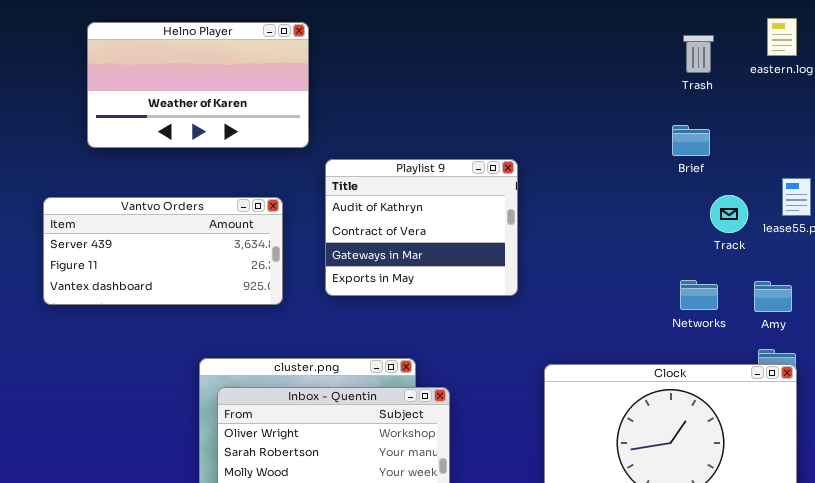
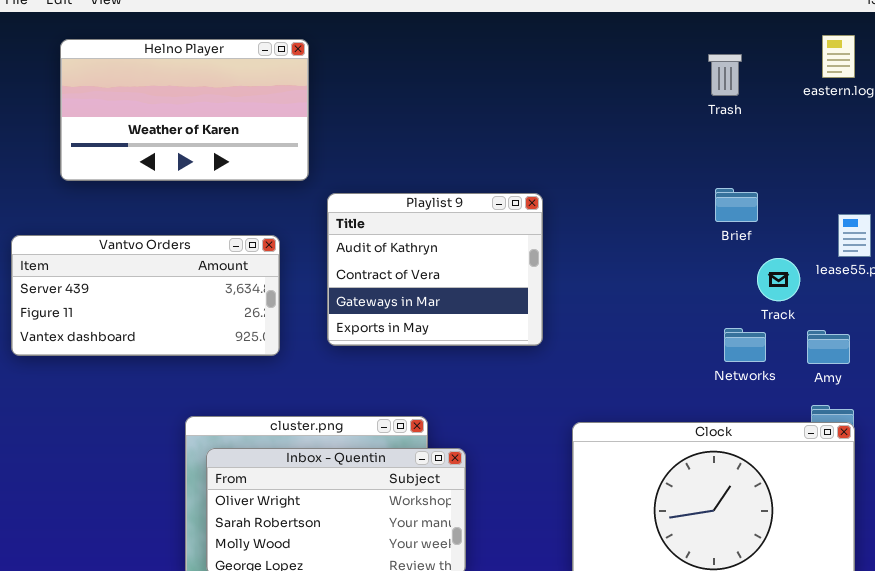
Trash: [683,35,714,73] -> [708,54,742,96], moved
Brief: [672,125,710,156] -> [715,188,758,222], moved
Track: [710,195,748,233] -> [757,258,800,301], moved

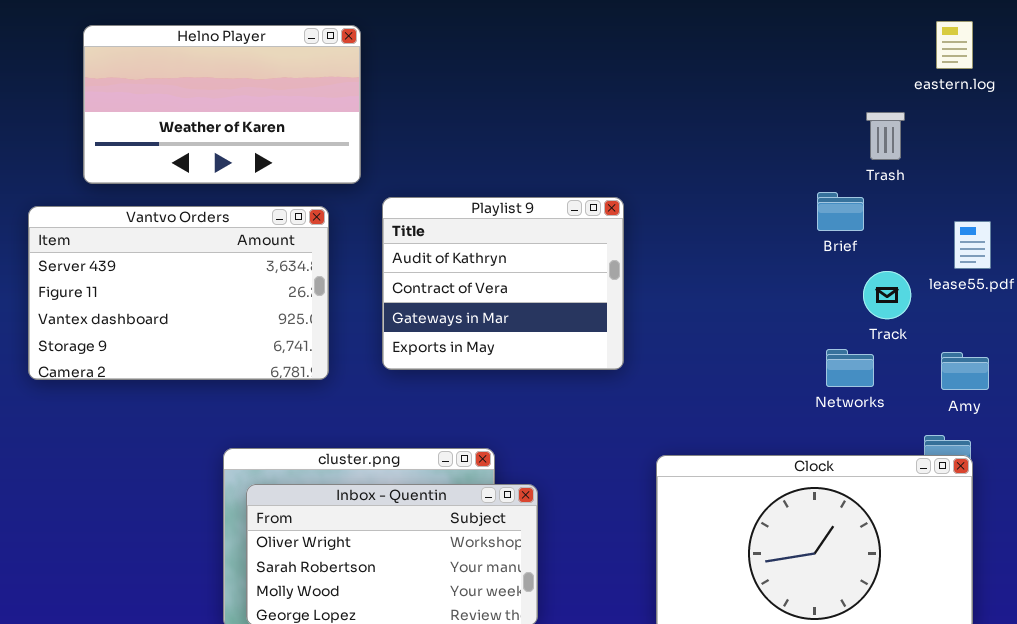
Trash: [708,54,742,96] -> [866,112,905,160], moved
Vantvo Orders: [11,235,280,356] -> [28,206,329,380], resized
Amy: [807,330,850,364] -> [941,352,989,390], moved

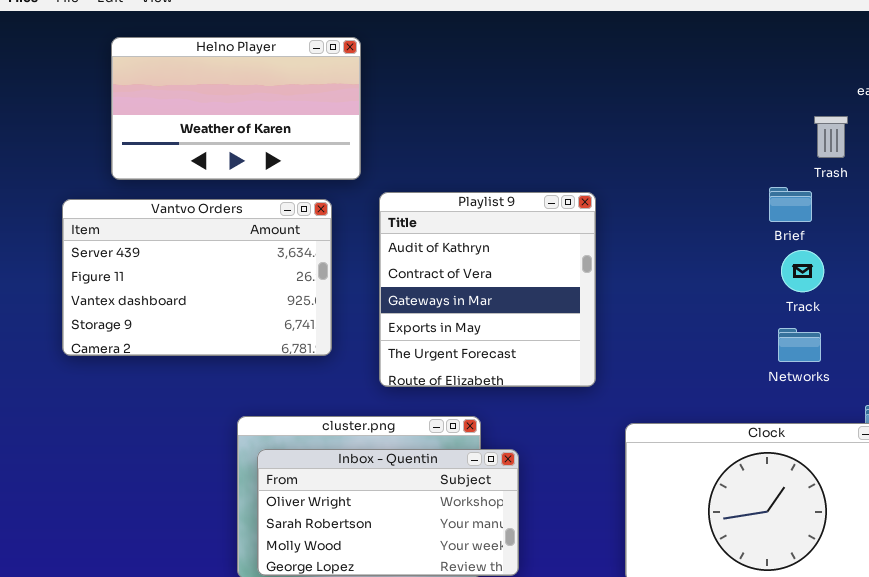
Playlist 9: [382,197,624,370] -> [379,192,596,387], resized
Track: [863,271,911,319] -> [781,250,824,292], moved

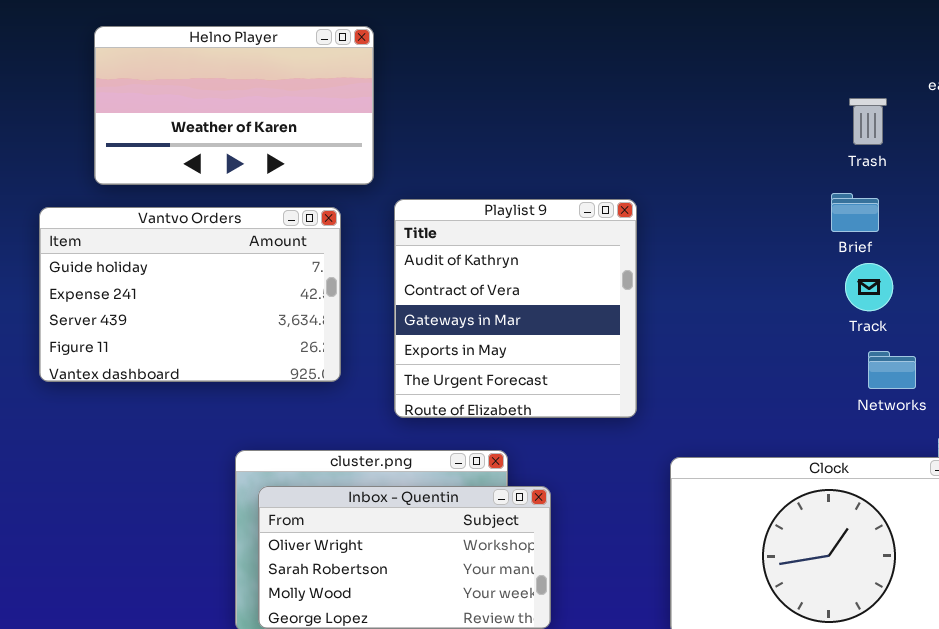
Trash: [814,116,848,158] -> [849,98,887,145], moved
Vantvo Orders: [62,199,332,356] -> [39,207,341,382], scrolled up 2 rows
Networks: [778,328,821,362] -> [868,351,916,389], moved

